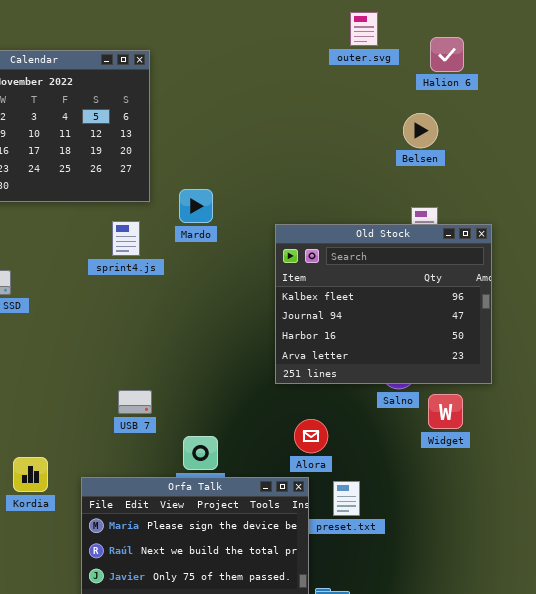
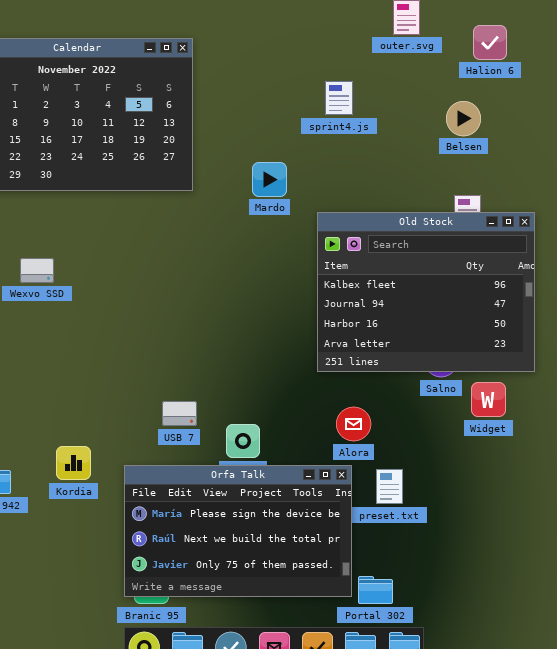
Mardo: [179,189,213,223] -> [252,162,287,197], moved
sprint4.js: [112,221,140,256] -> [325,81,353,115], moved
USB 7: [118,390,152,414] -> [162,401,197,426], moved

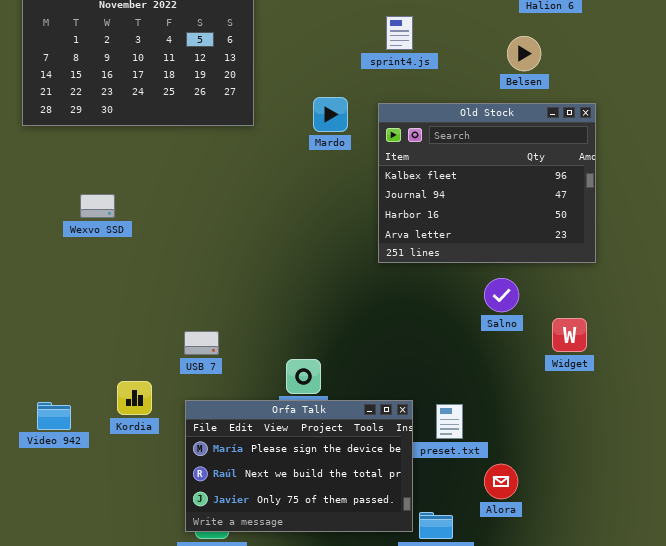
Old Stock: [317,212,535,372] -> [378,103,596,263], moved
Widget: [471,382,506,417] -> [552,318,587,352], moved
USB 7: [162,401,197,426] -> [184,331,219,355], moved
Alora: [336,407,371,441] -> [484,464,518,499], moved

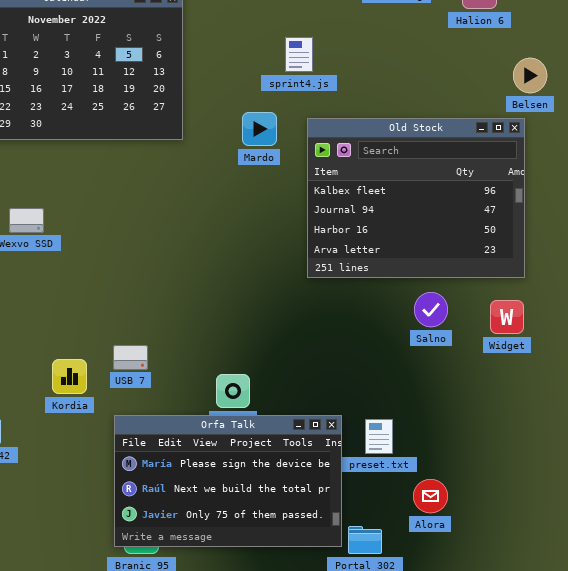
sprint4.js: [386,16,413,50] -> [285,37,313,72], moved
Belsen: [507,36,541,71] -> [513,58,547,93], moved
Widget: [552,318,587,352] -> [490,300,524,334], moved
Kordia: [117,381,152,415] -> [52,359,87,394], moved

